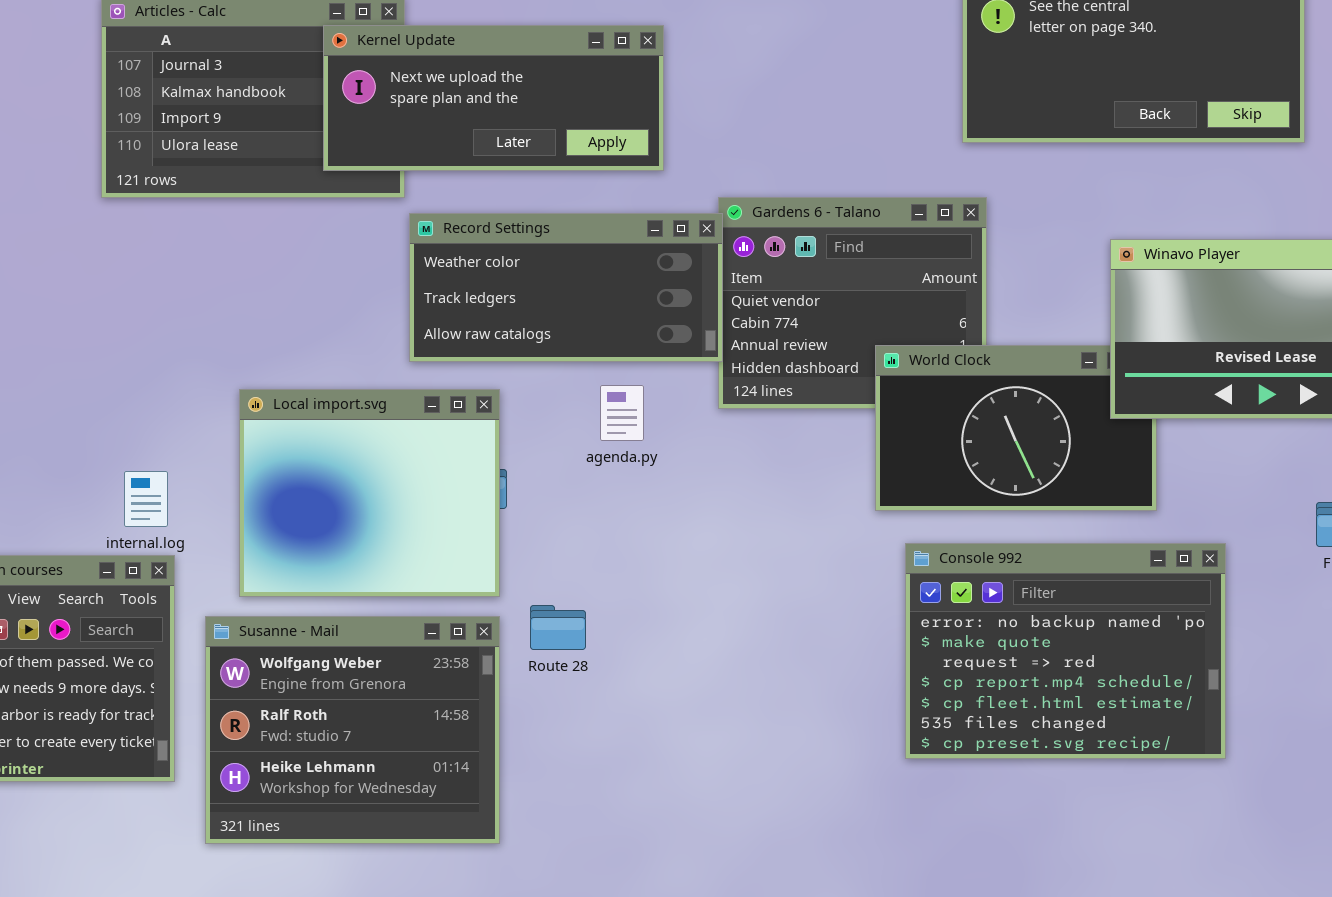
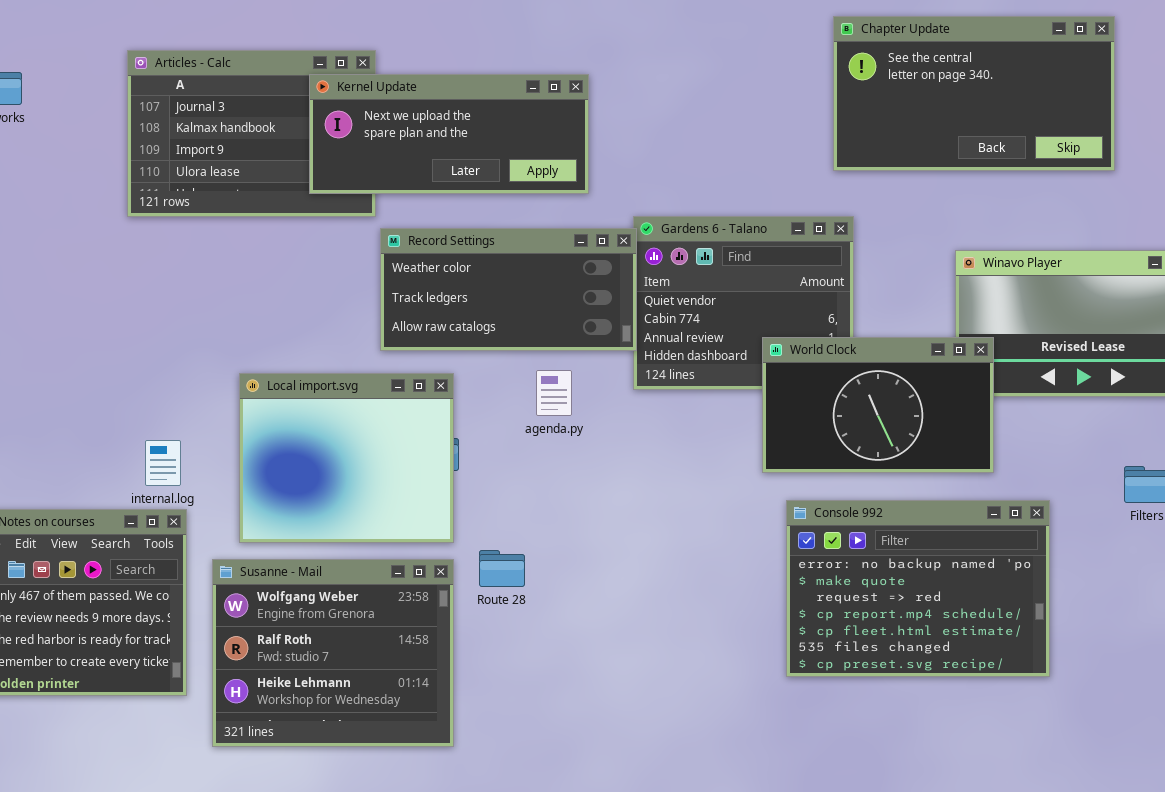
World Clock: [875,345,1157,511] -> [762,337,994,473], raised

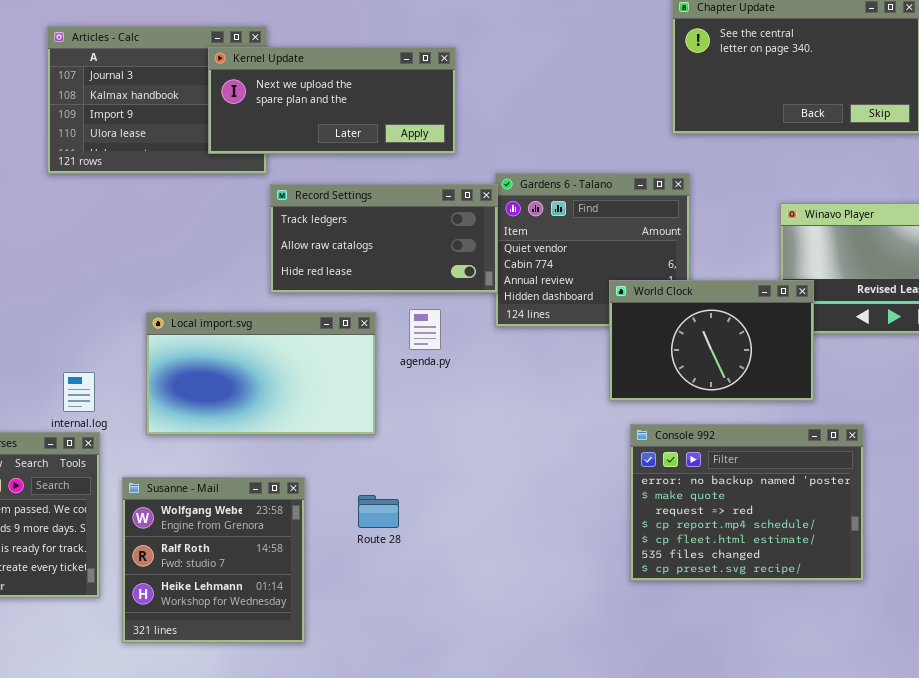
Record Settings: [380,228,637,351] -> [270,184,498,293], scrolled down 1 row
Local import.svg: [239,373,454,543] -> [146,312,376,435], resized
Route 28: [479,550,525,587] -> [358,495,399,528], moved
Susanne - Mail: [212,559,454,747] -> [122,477,305,643], resized

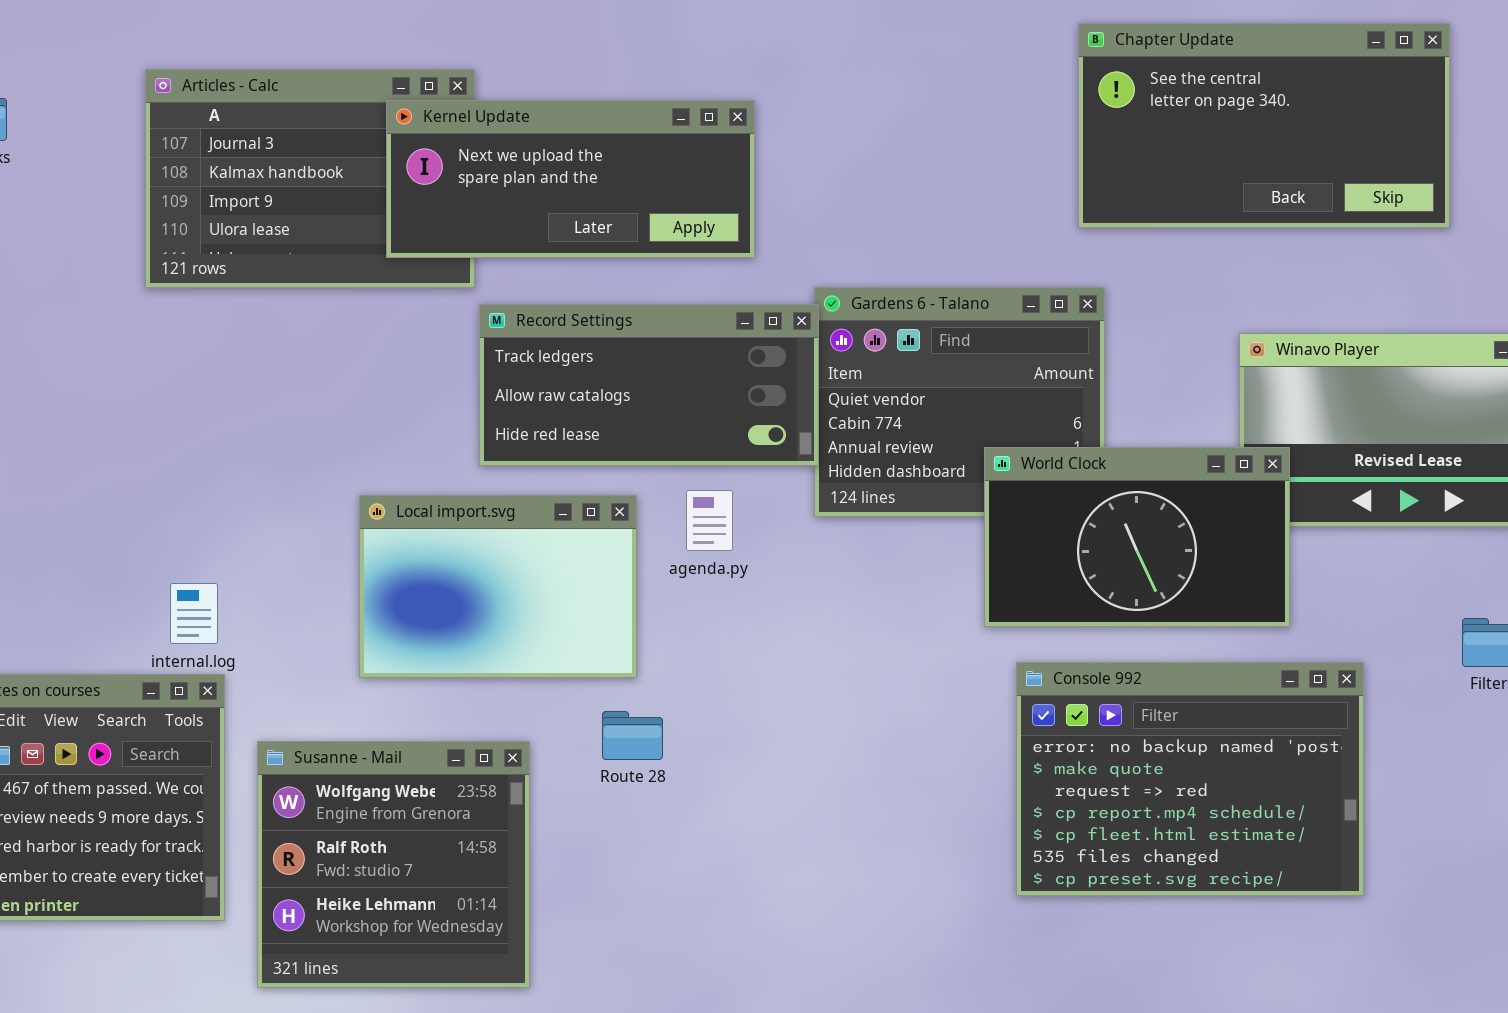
Local import.svg: [146,312,376,435] -> [359,495,637,678], resized
Route 28: [358,495,399,528] -> [602,711,663,760], moved

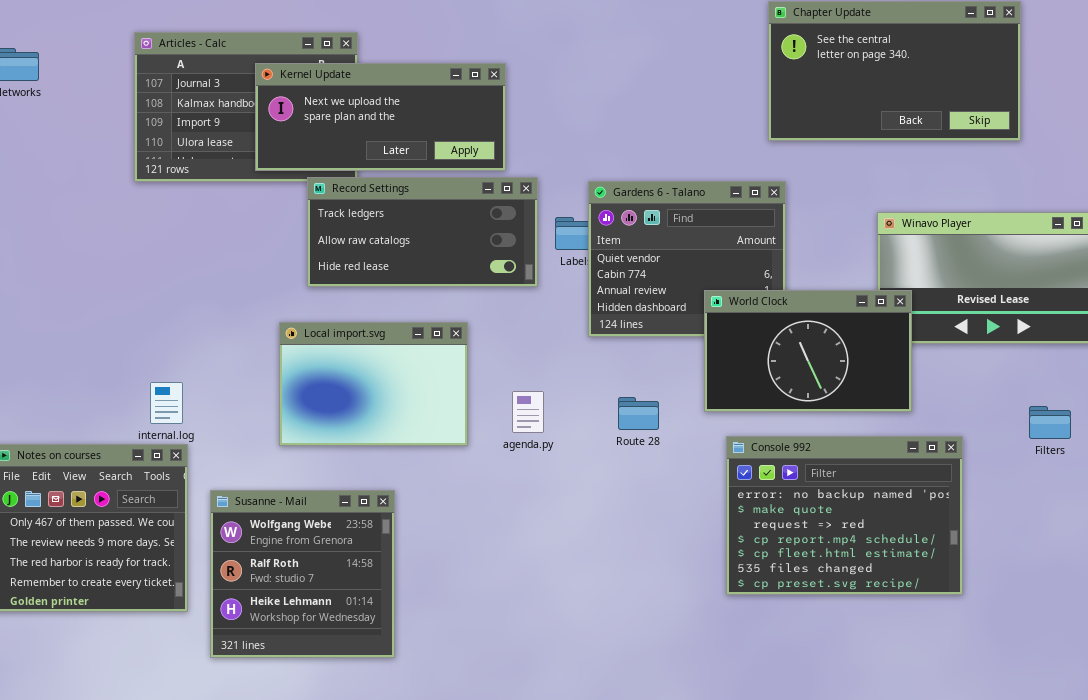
Kernel Update: [386,100,755,258] -> [255,63,506,171], moved
Record Settings: [479,304,819,466] -> [307,177,538,287], moved
agenda.py: [686,490,733,551] -> [512,391,544,433], moved
Route 28: [602,711,663,760] -> [618,397,659,430], moved

